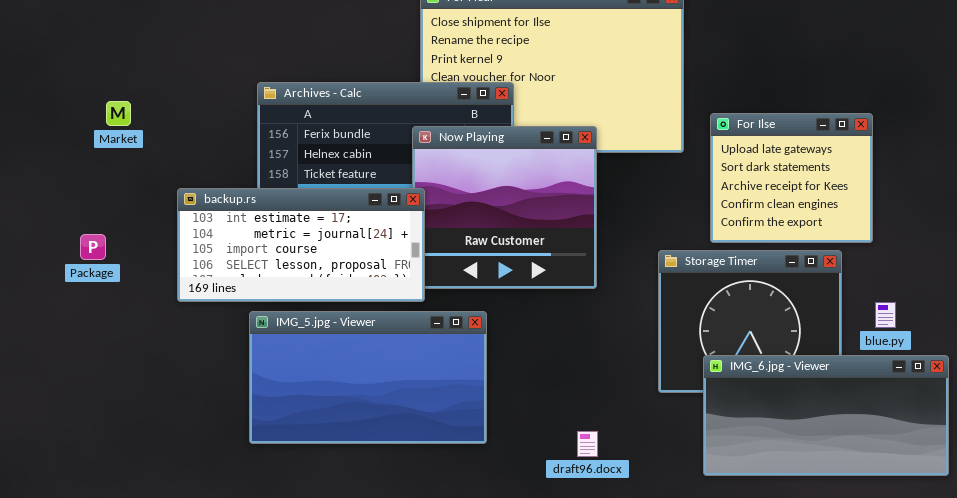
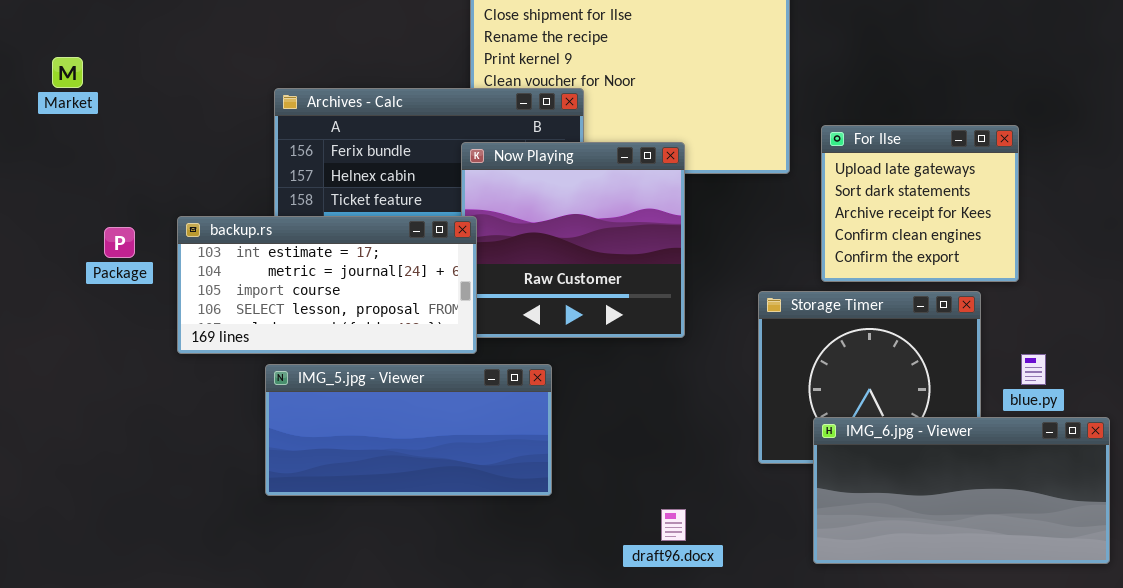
Market: [106,101,131,126] -> [52,57,83,88], moved
Package: [80,234,106,260] -> [104,227,135,258], moved
IMG_5.jpg - Viewer: [249,311,487,444] -> [265,364,552,496], resized

